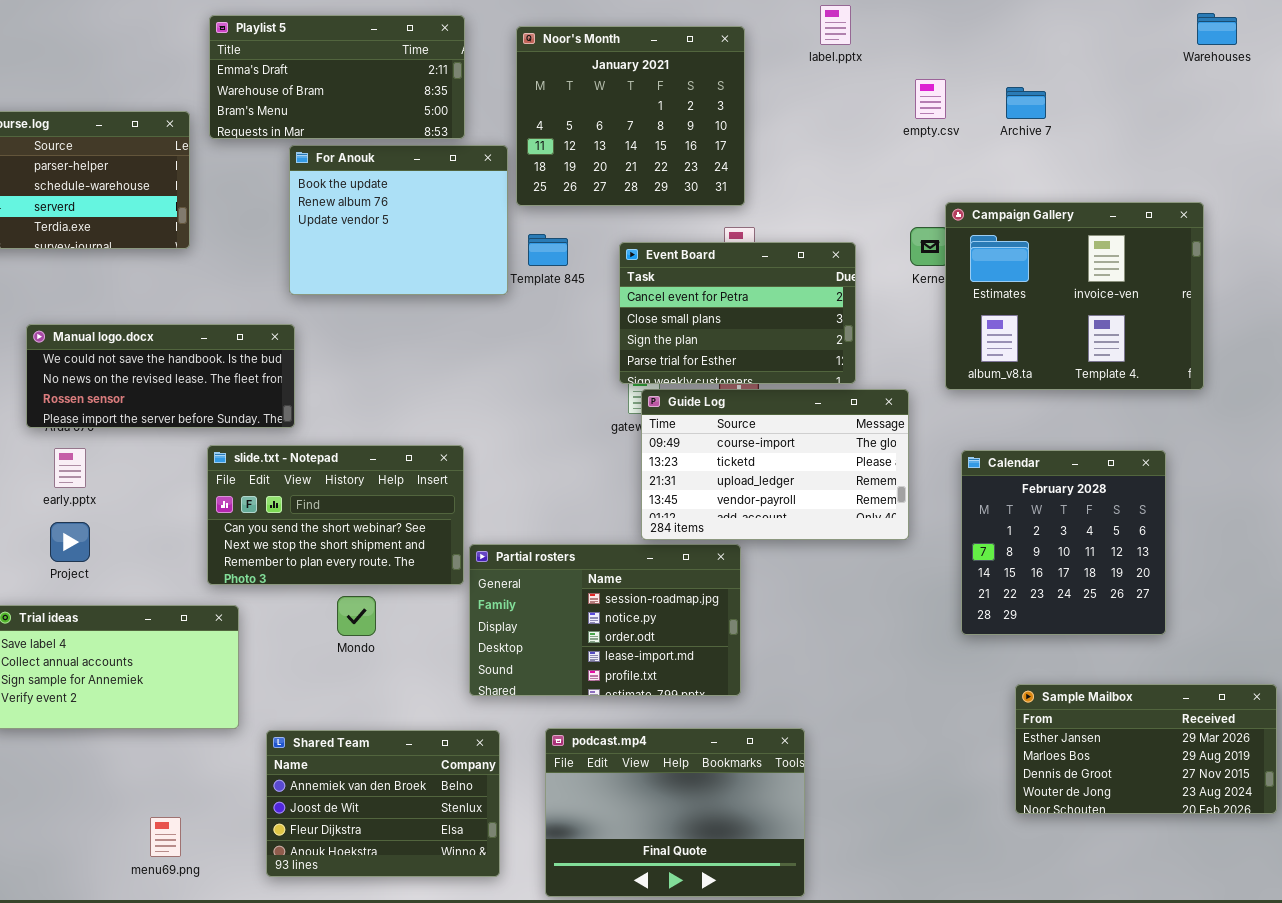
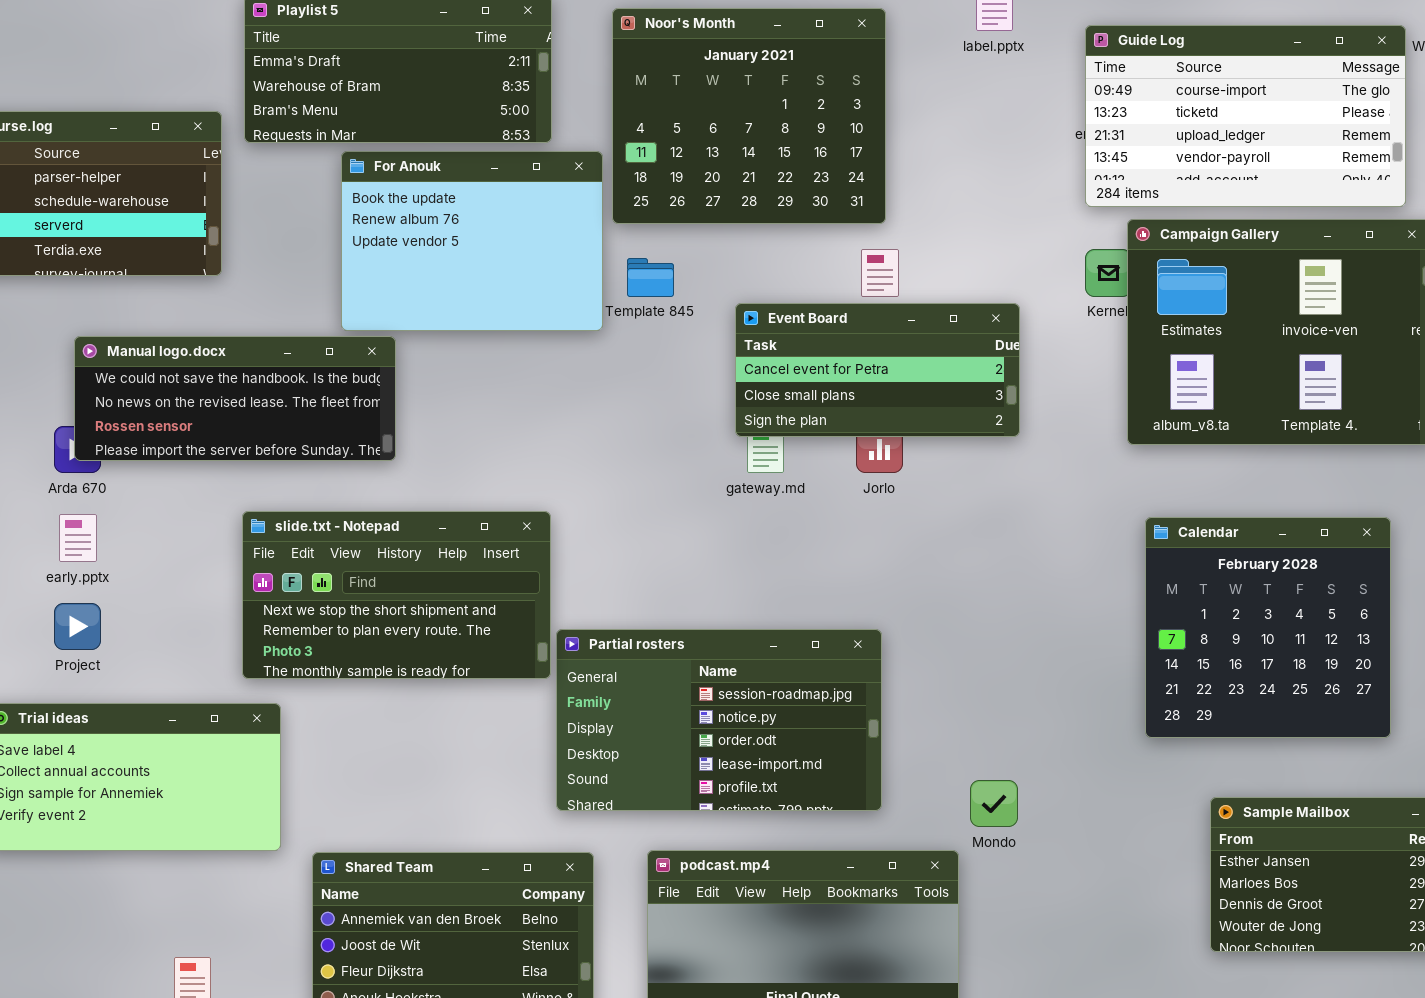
Event Board: [619,242,856,384] -> [735,303,1020,437], resized
Manual logo.docx: [26,324,295,428] -> [74,336,396,461], moved
Guide Log: [641,389,909,540] -> [1085,25,1406,207], moved
slide.txt - Notepad: [207,445,464,585] -> [242,511,551,679], scrolled down 1 row
Mondo: [337,596,376,636] -> [970,780,1018,827], moved

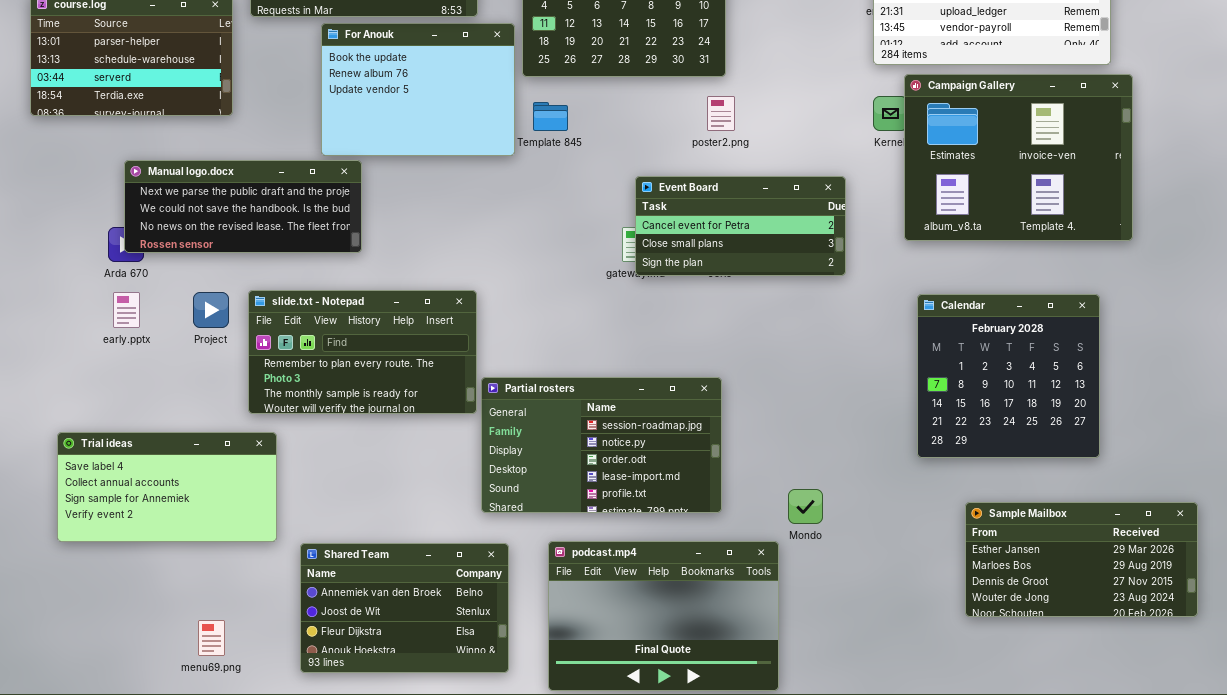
Event Board: [735,303,1020,437] -> [635,176,846,276], moved
Manual logo.docx: [74,336,396,461] -> [124,160,362,253], scrolled up 1 row
slide.txt - Notepad: [242,511,551,679] -> [248,290,477,414], scrolled down 1 row
Project: [54,603,101,650] -> [193,292,229,328], moved

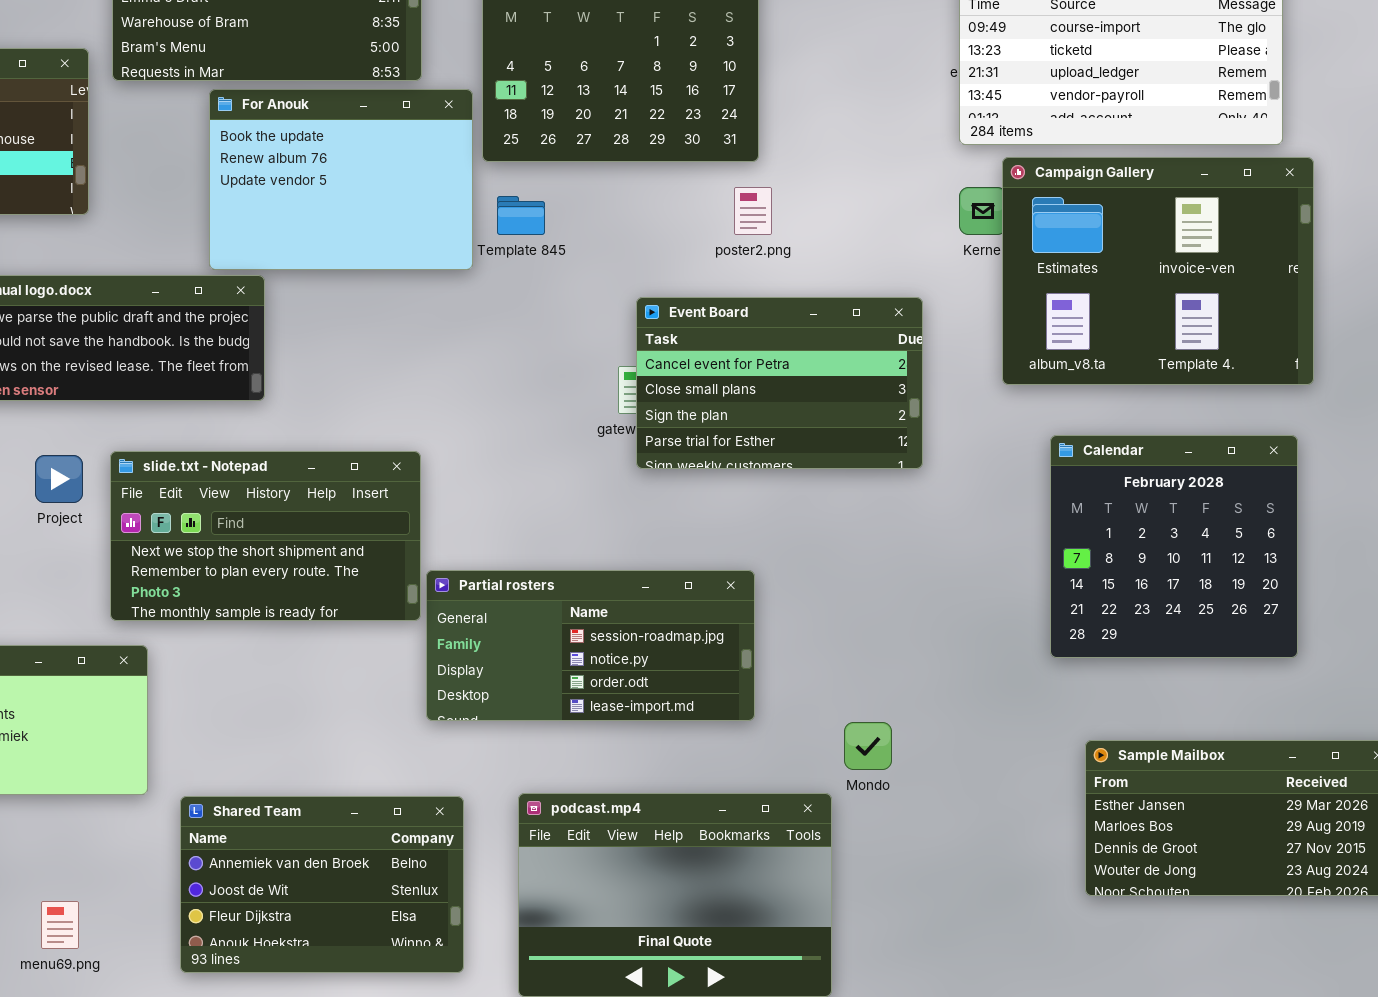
Event Board: [635,176,846,276] -> [636,297,923,469], resized
slide.txt - Notepad: [248,290,477,414] -> [110,451,421,621], scrolled up 1 row
Calendar: [917,294,1100,458] -> [1050,435,1298,658], moved
Partial rosters: [481,377,722,513] -> [426,570,755,721], resized

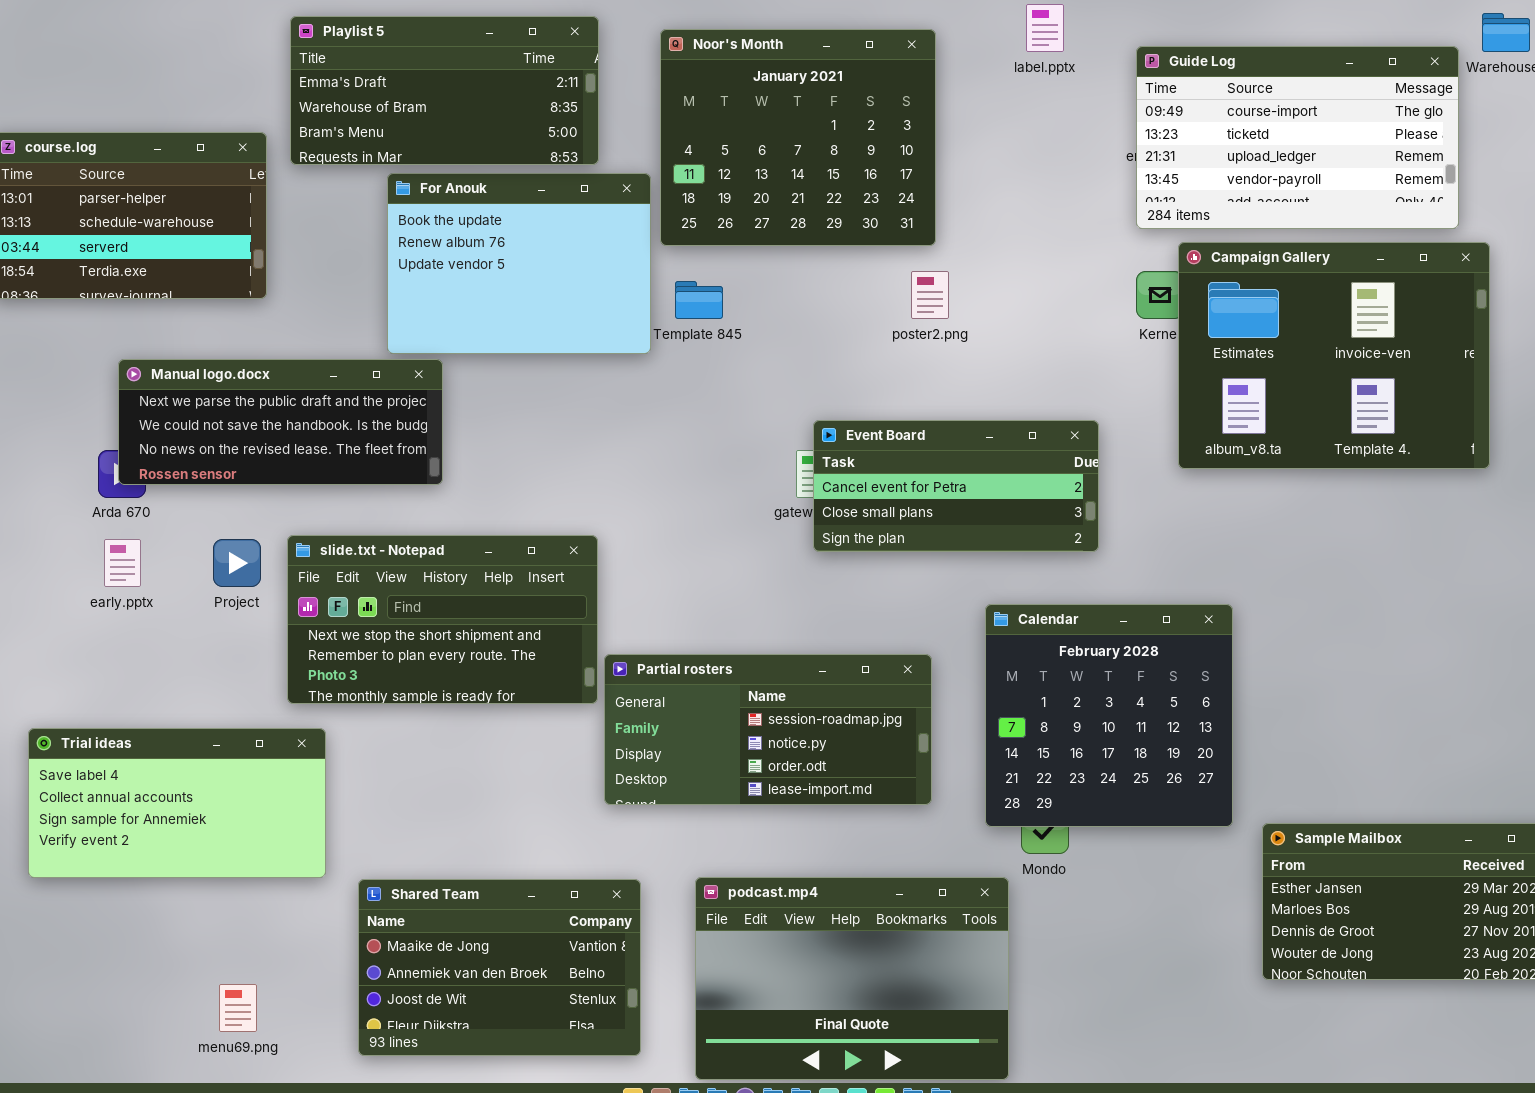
Event Board: [636,297,923,469] -> [813,420,1099,552], resized
Calendar: [1050,435,1298,658] -> [985,604,1233,827], moved
Shared Team: [180,796,464,973] -> [358,879,641,1056], scrolled up 1 row

